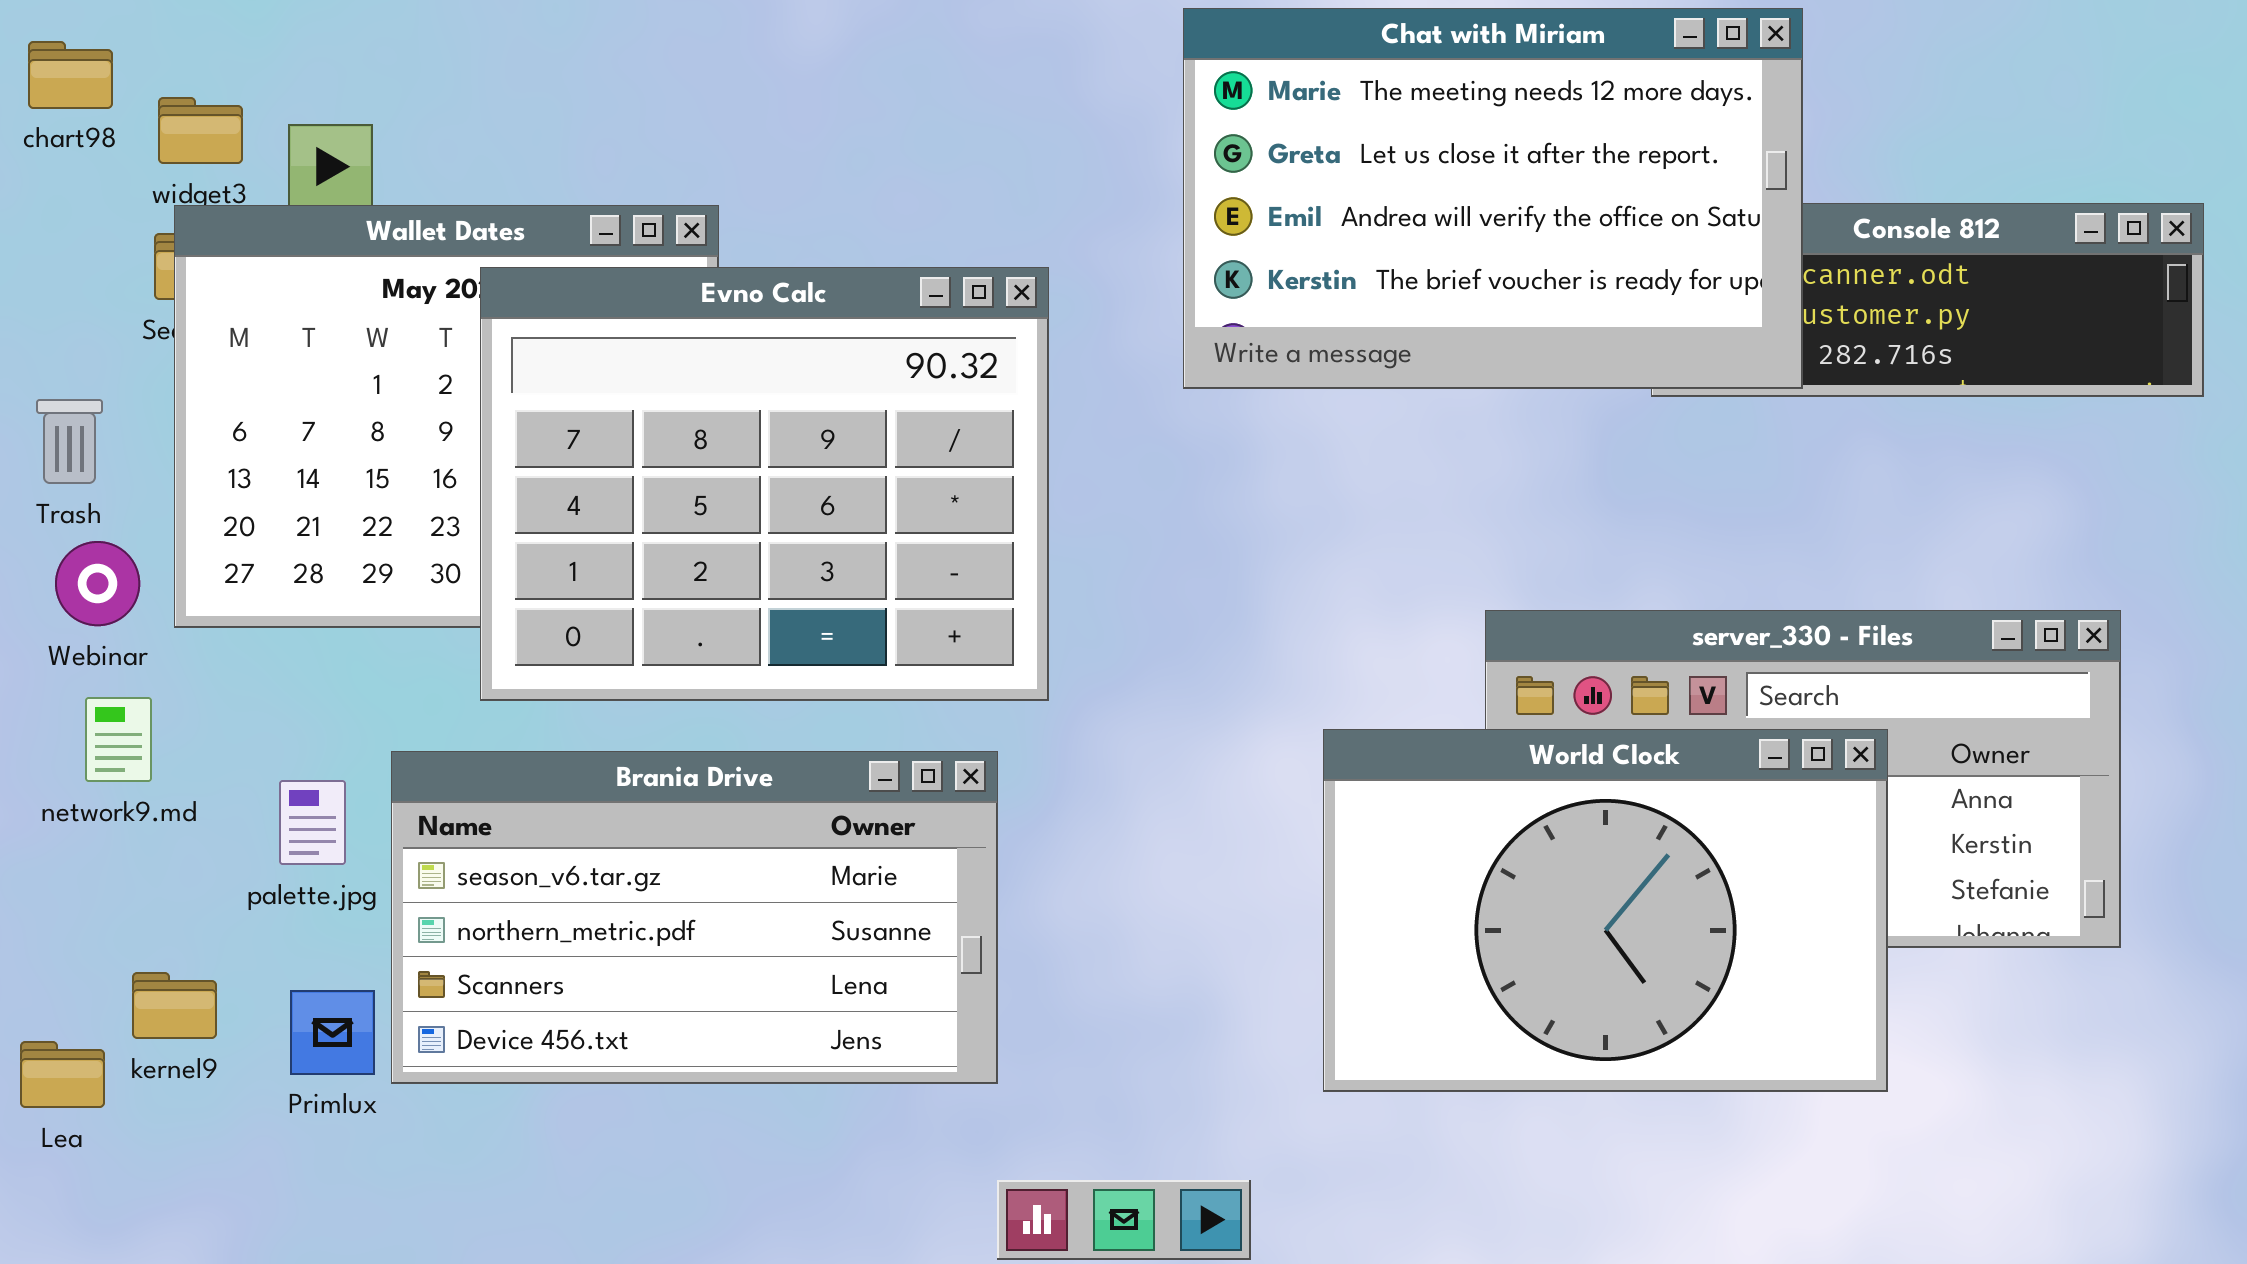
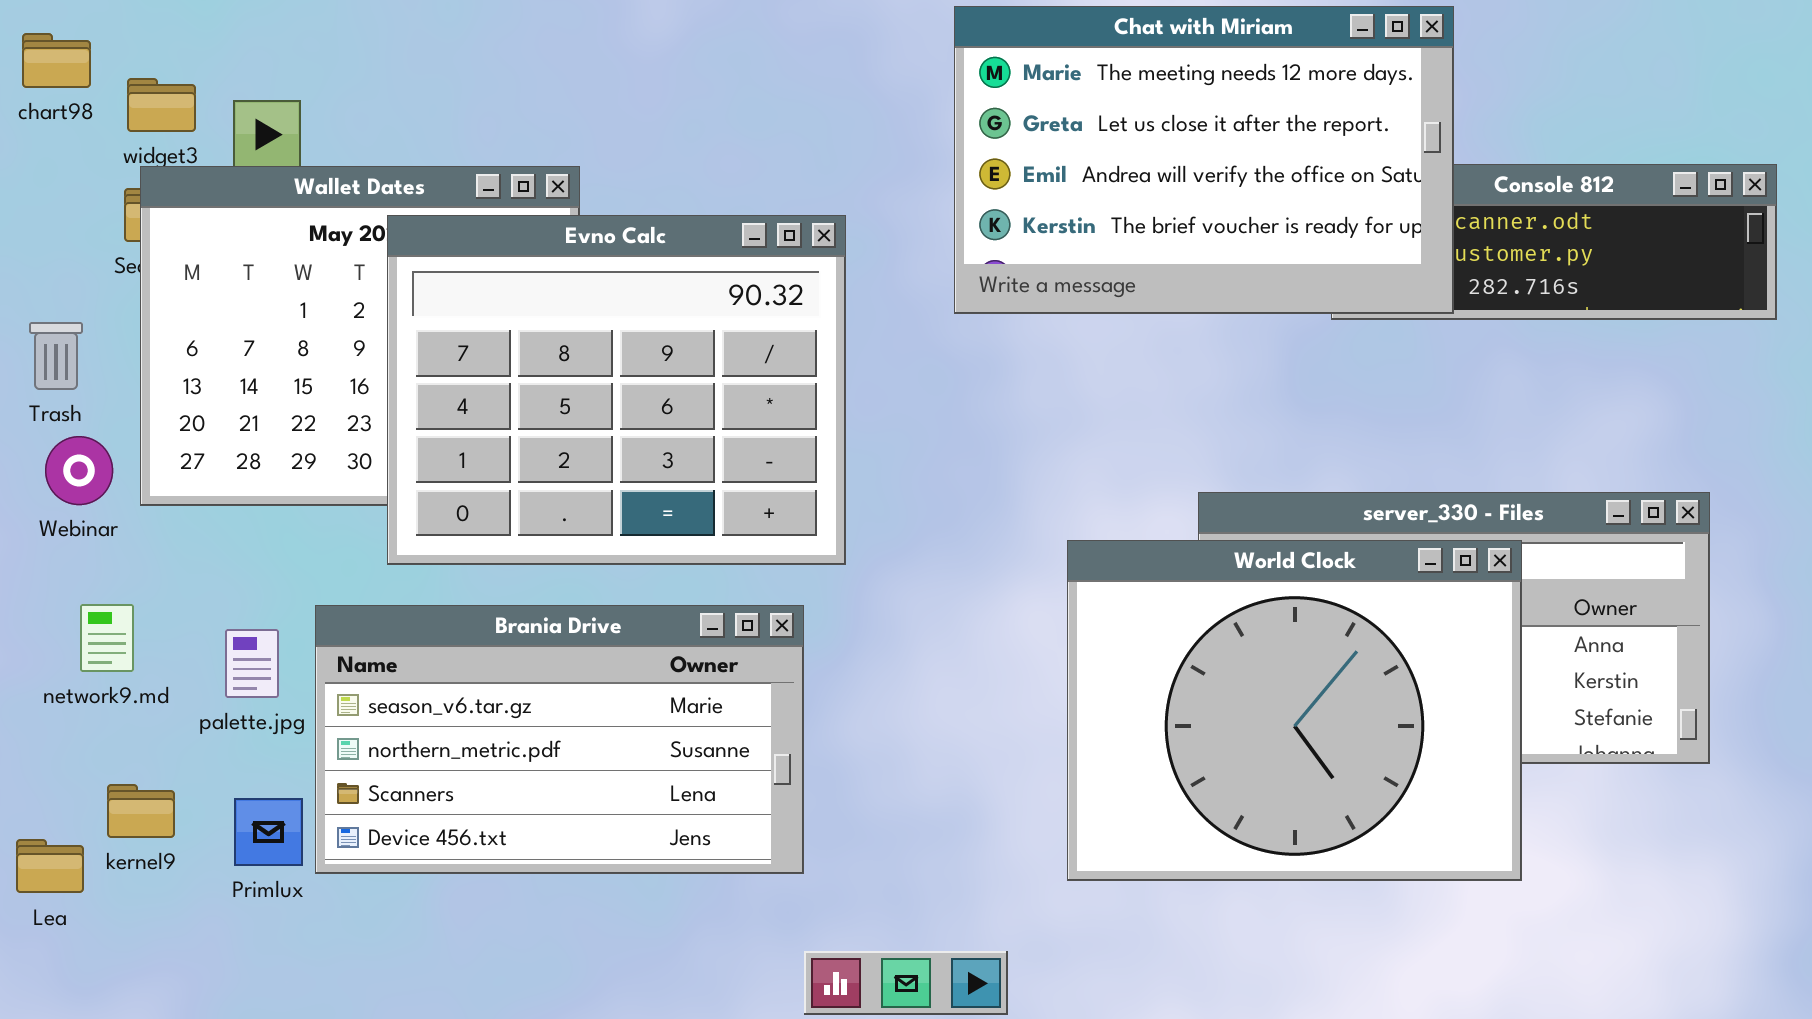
network9.md: [85,697,152,782] -> [80,604,134,672], moved
World Clock: [1323,729,1888,1092] -> [1067,540,1522,881], resized

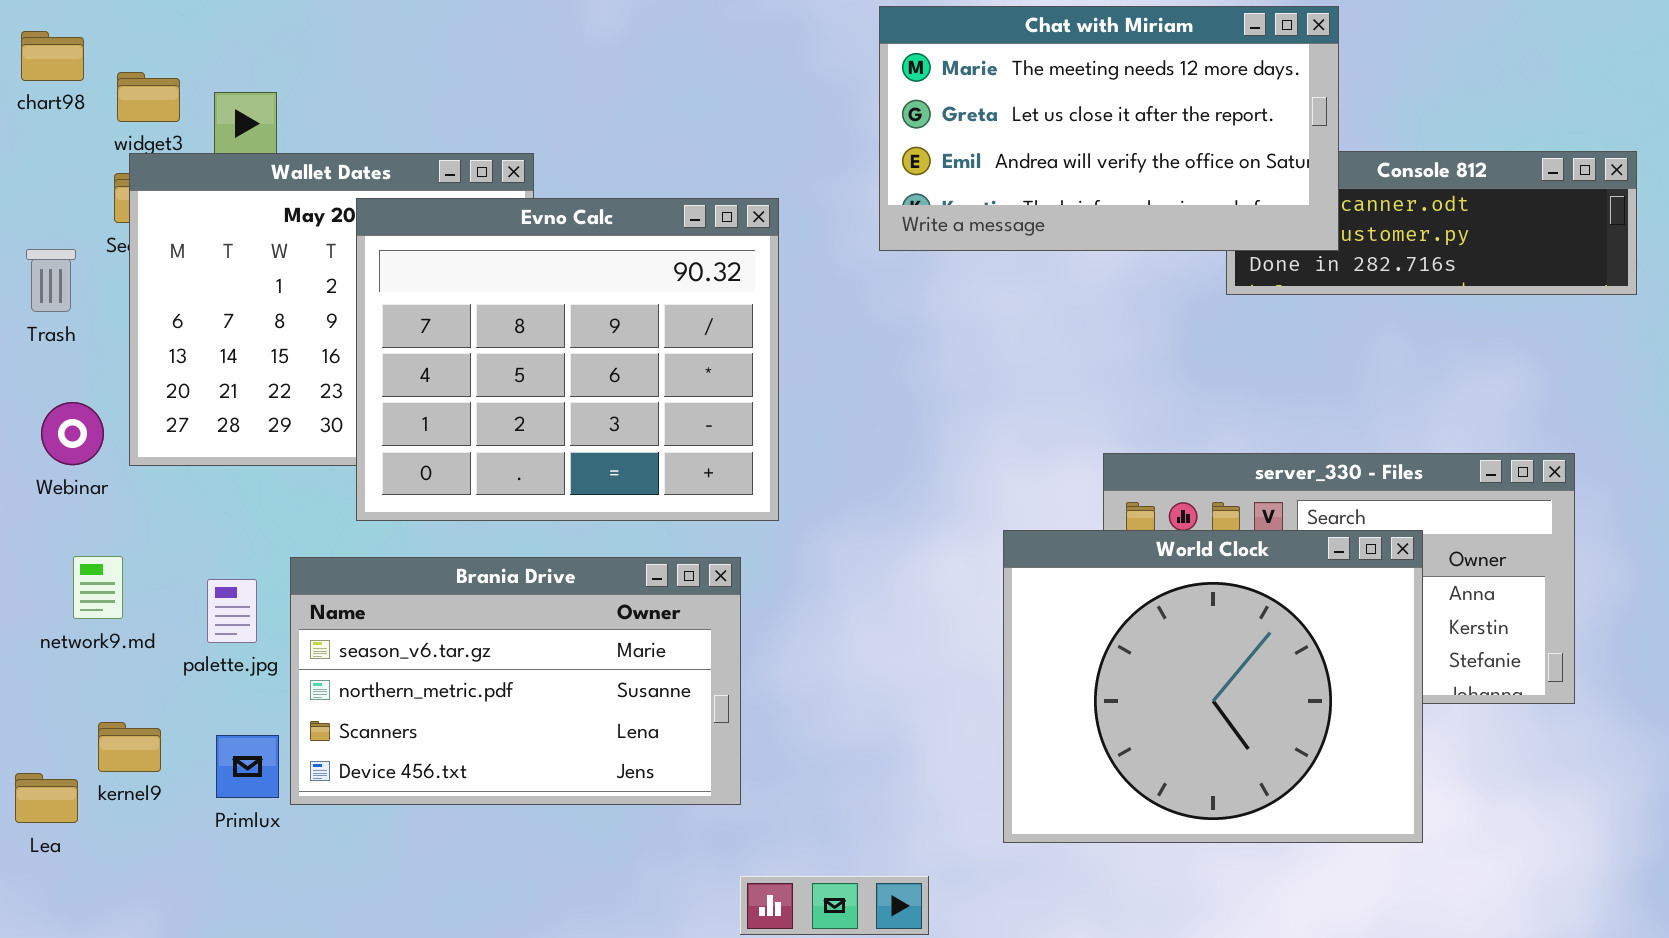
Chat with Miriam: [954,6,1454,314] -> [879,6,1339,251], resized
Trash: [29,322,83,390] -> [26,249,76,312], moved
World Clock: [1067,540,1522,881] -> [1003,530,1423,843], moved

